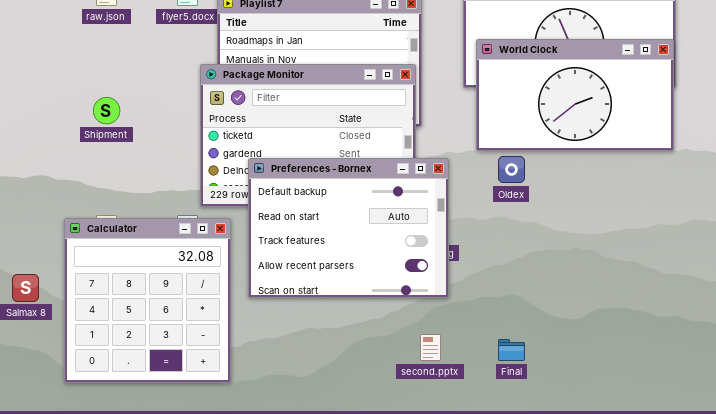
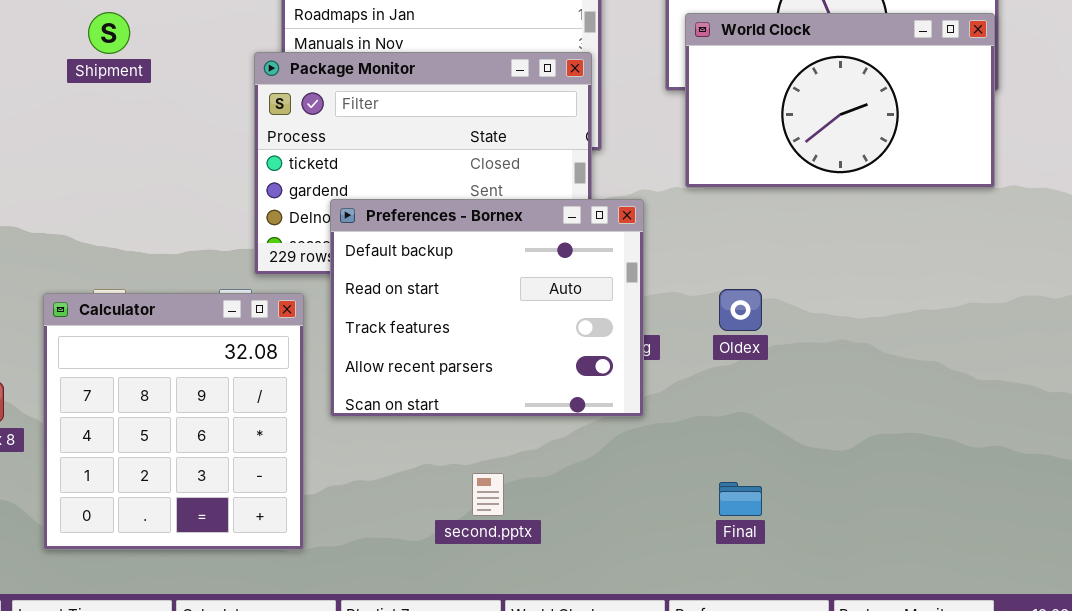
Shipment: [93,97,120,124] -> [88,12,130,54], moved
Oldex: [498,156,525,183] -> [719,289,762,331], moved
second.pptx: [420,334,441,361] -> [472,473,504,516], moved

